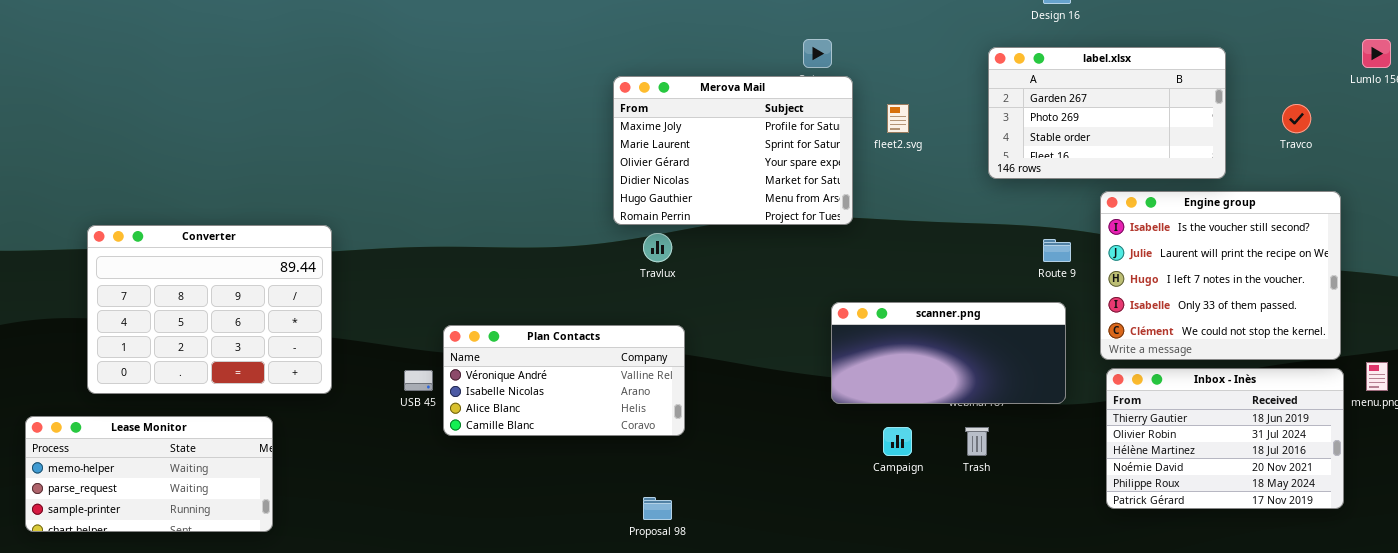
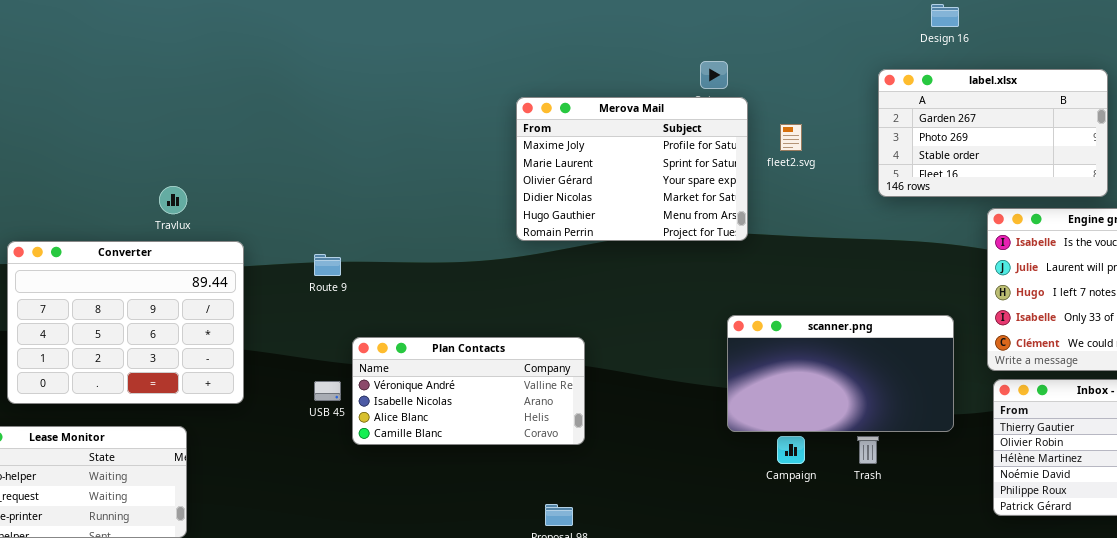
Travlux: [643,233,672,262] -> [159,186,187,214], moved
Route 9: [1043,239,1071,262] -> [314,254,341,276], moved
scanner.png: [831,302,1066,404] -> [727,315,954,432], resized

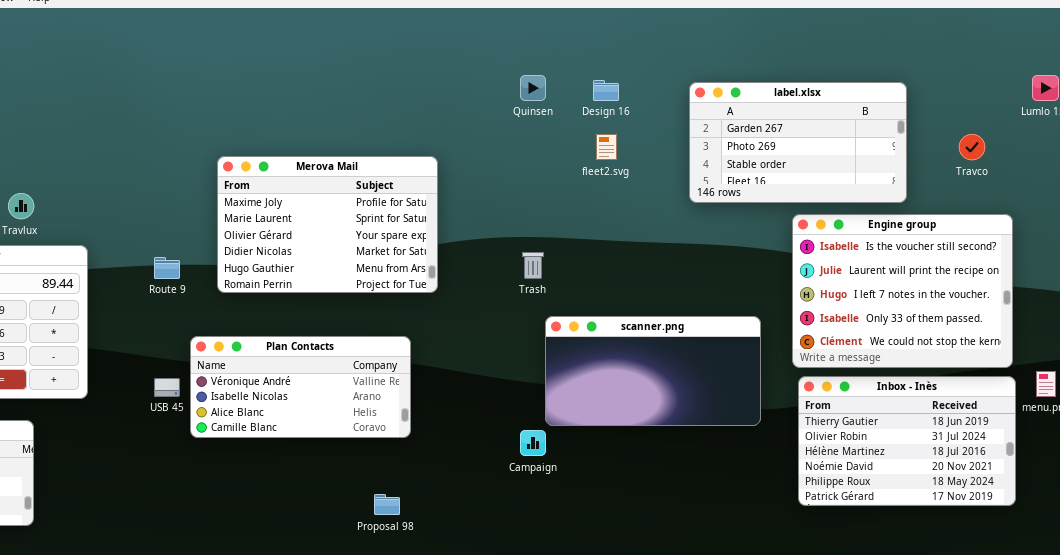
Design 16: [931,4,959,27] -> [593,80,619,101], moved
Merova Mail: [516,97,748,241] -> [217,156,438,293], moved
Campaign: [777,436,805,464] -> [520,430,546,456], moved
Trash: [857,436,879,464] -> [522,252,544,279], moved

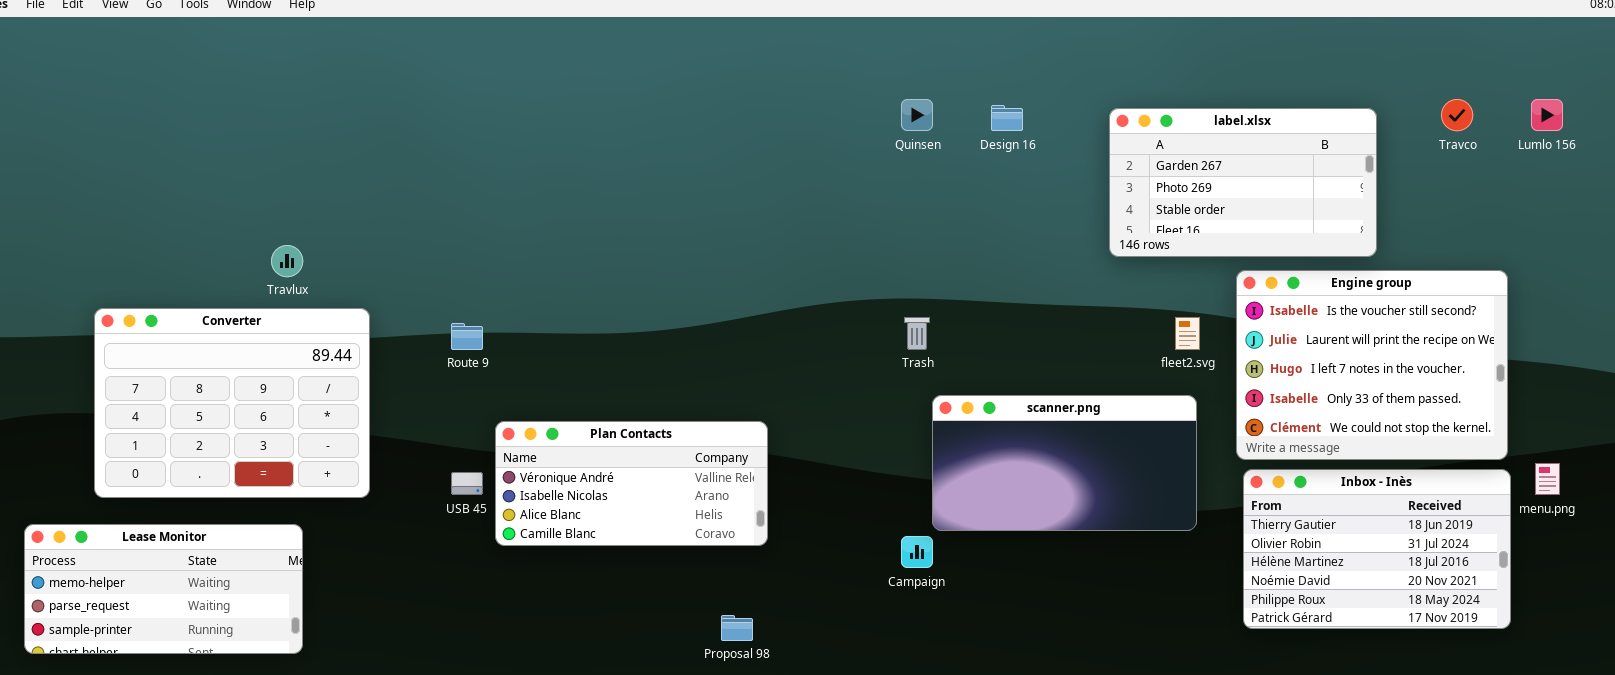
fleet2.svg: [596,134,617,160] -> [1175,317,1200,350], moved
Travco: [959,134,985,160] -> [1441,99,1473,131], moved
Merova Mail: [217,156,438,293] -> none, closed

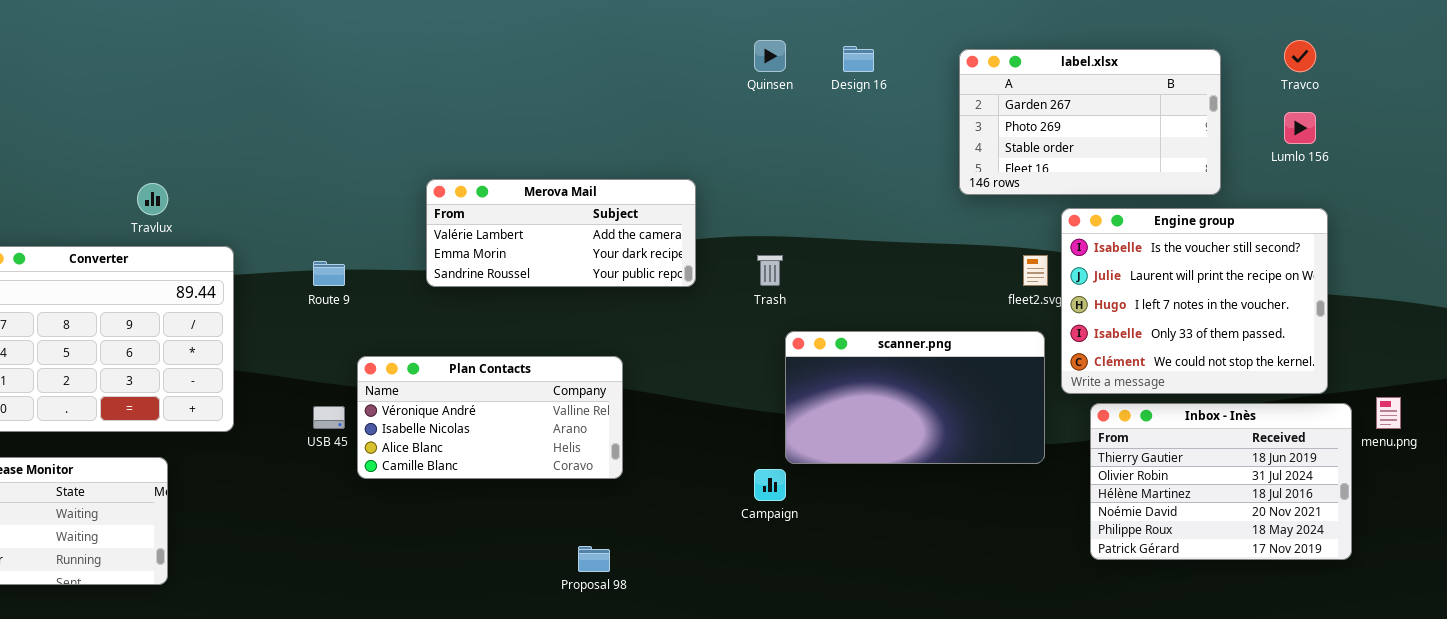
Lumlo 156: [1531,99,1563,131] -> [1284,112,1316,144], moved
Merova Mail: none -> [426,179,696,287], opened
Engine group: [1236,270,1508,460] -> [1061,208,1328,394], moved

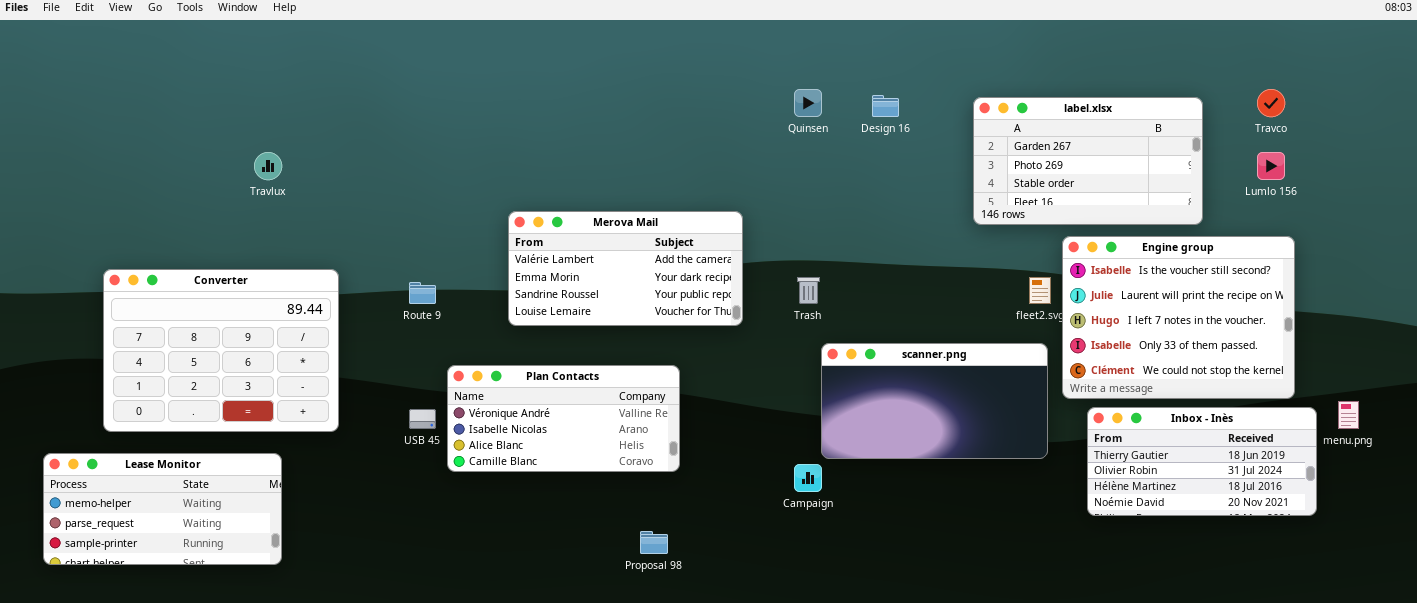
Merova Mail: [426,179,696,287] -> [508,211,743,326], resized
Travlux: [137,183,168,215] -> [254,152,282,180], moved
Inbox - Inès: [1090,403,1352,560] -> [1087,407,1317,516], resized

